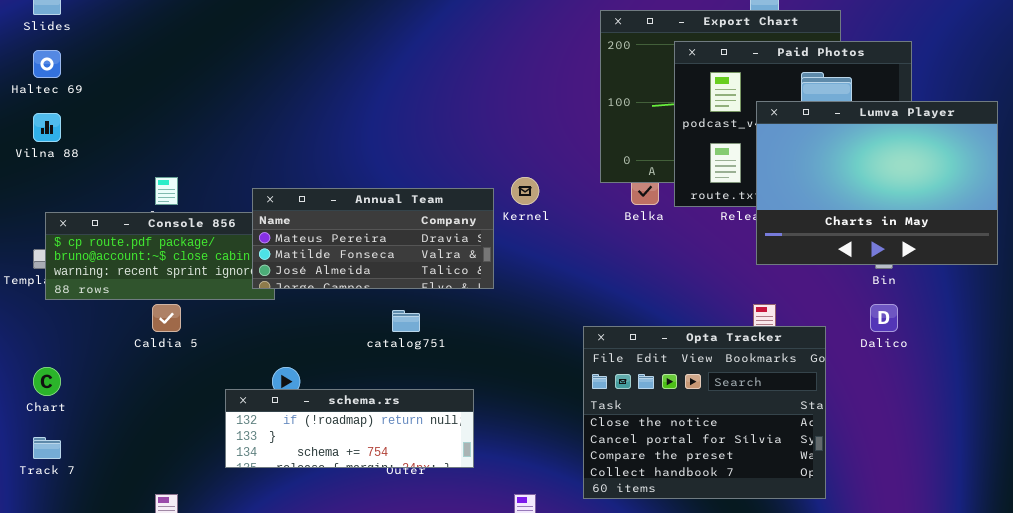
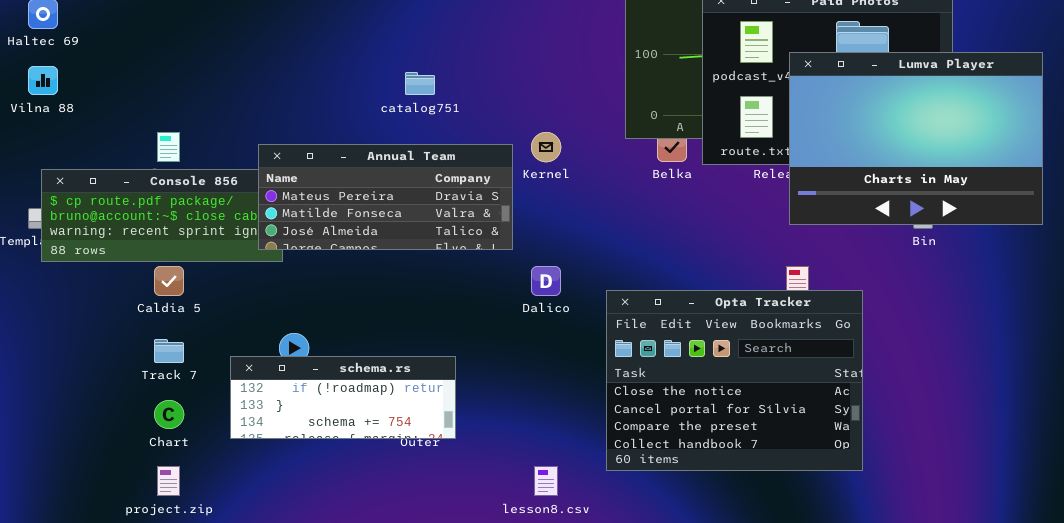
Dalico: [870,304,898,332] -> [531,266,561,296], moved
catalog751: [392,310,420,332] -> [405,72,435,95], moved
Chart: [33,367,61,396] -> [154,400,184,429], moved
schema.rs: [225,389,474,468] -> [230,356,456,439], resized
Track 7: [33,437,61,459] -> [154,339,184,363], moved

